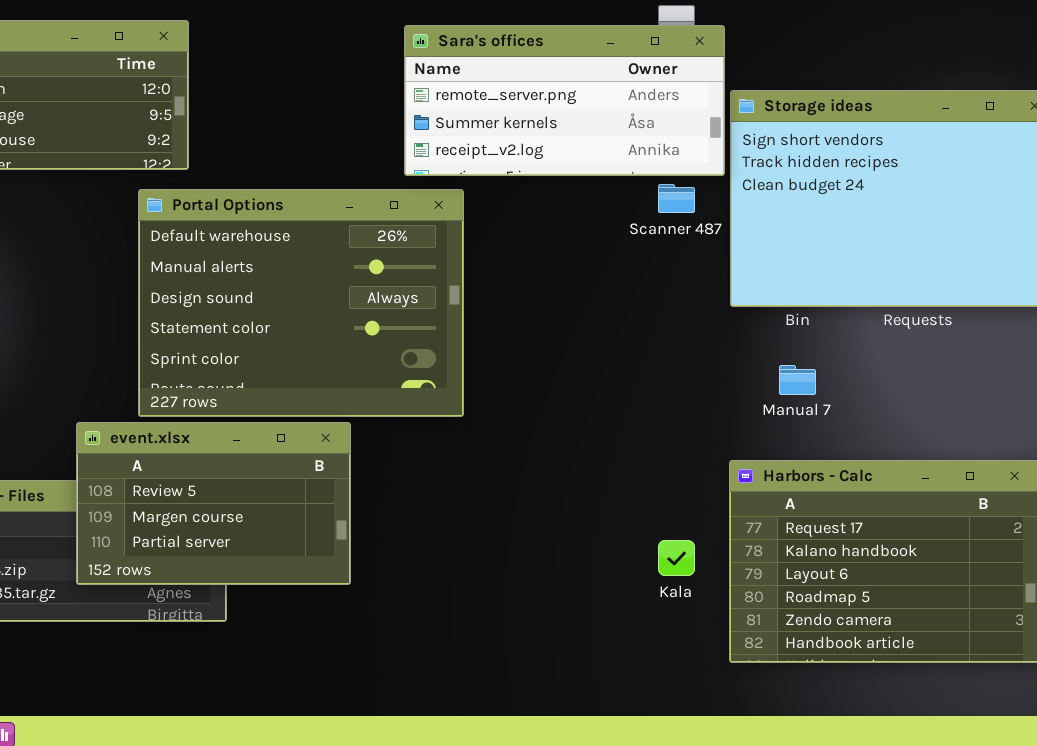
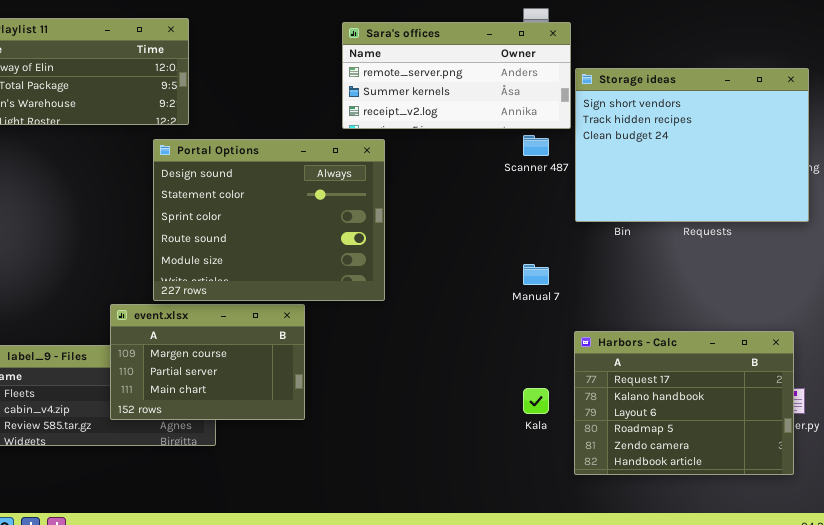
Portal Options: [138,189,464,417] -> [153,139,385,301], scrolled down 2 rows
Manual 7: [779,365,816,395] -> [523,264,549,285], moved
event.xlsx: [76,422,351,585] -> [110,304,305,420], scrolled down 1 row

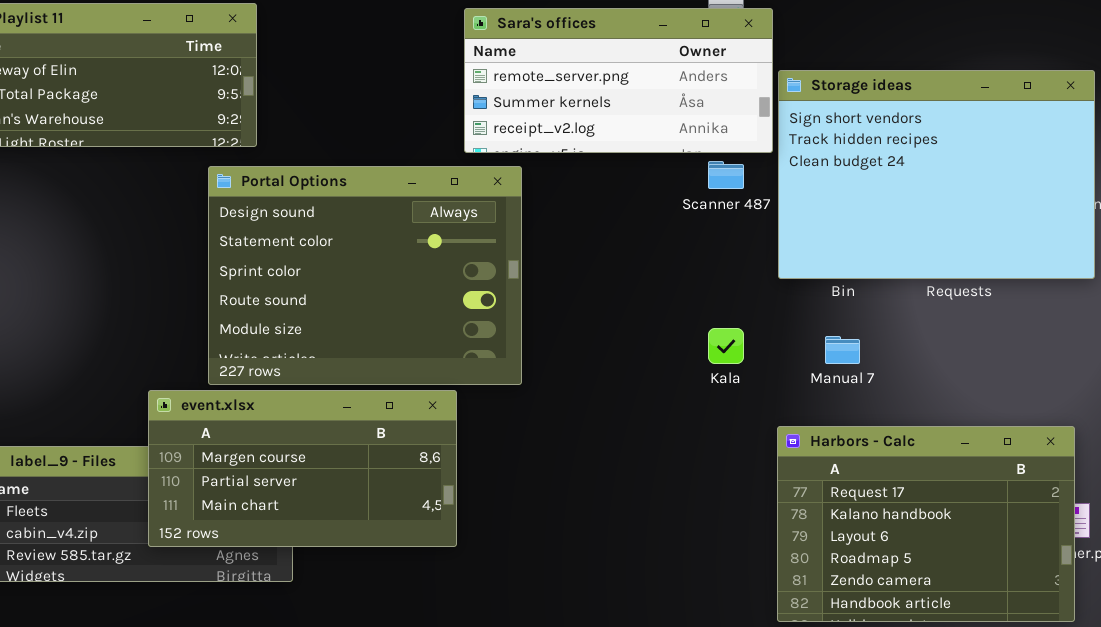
Manual 7: [523,264,549,285] -> [825,336,860,364], moved
event.xlsx: [110,304,305,420] -> [148,390,457,547], resized
Kala: [523,388,549,414] -> [708,328,744,364], moved

